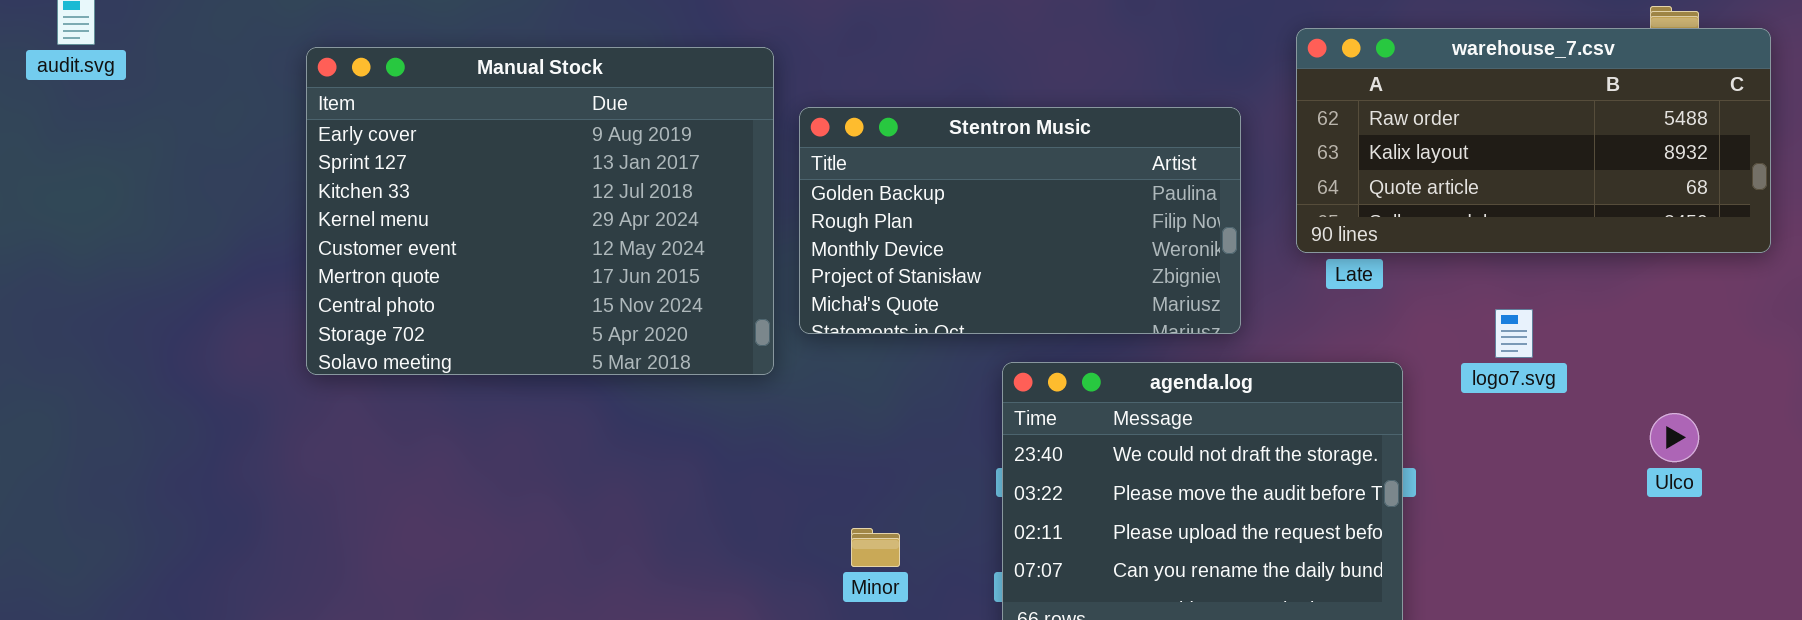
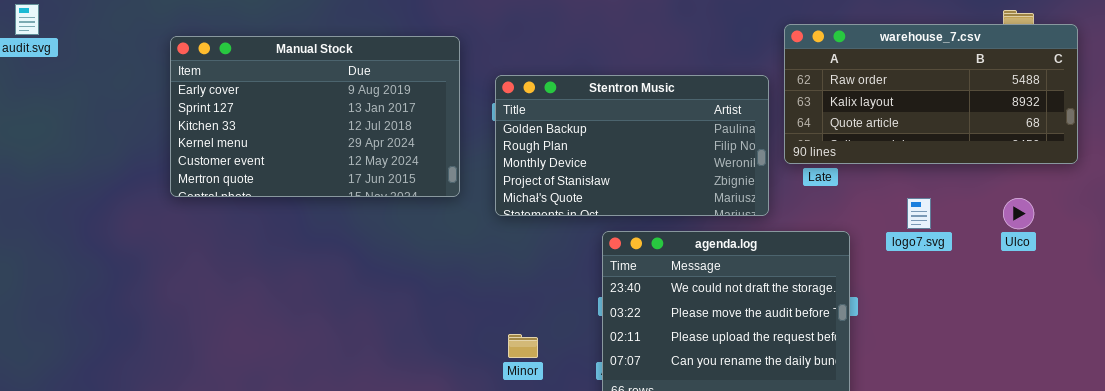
Manual Stock: [306,47,774,375] -> [170,36,460,197], resized
Stentron Music: [799,107,1241,334] -> [495,75,769,216], moved
Ulco: [1650,413,1699,462] -> [1003,198,1034,229], moved

